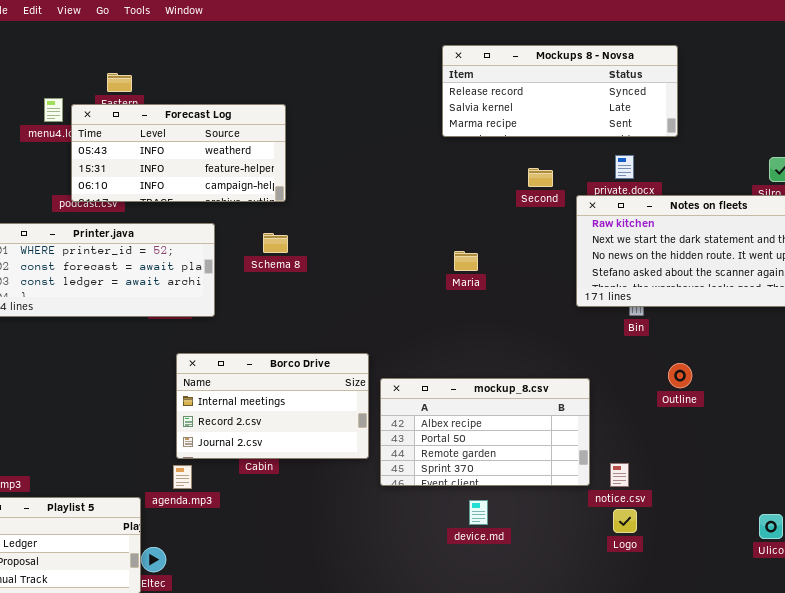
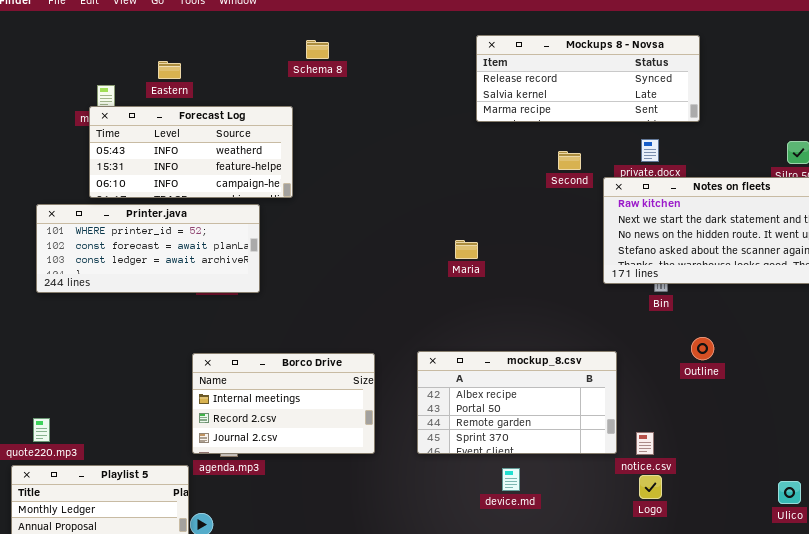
Forecast Log: [71,104,286,202] -> [89,106,293,198], moved
Schema 8: [263,233,288,253] -> [306,40,329,59], moved
Maria: [454,251,478,271] -> [455,240,478,259], moved
Borco Drive: [176,353,369,459] -> [192,353,375,454], moved

